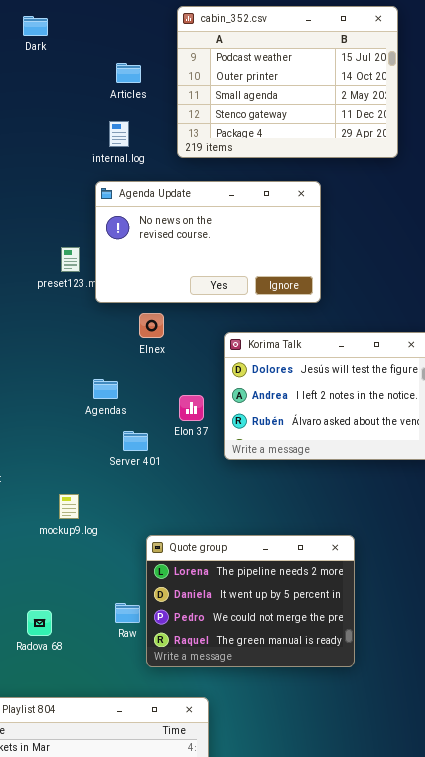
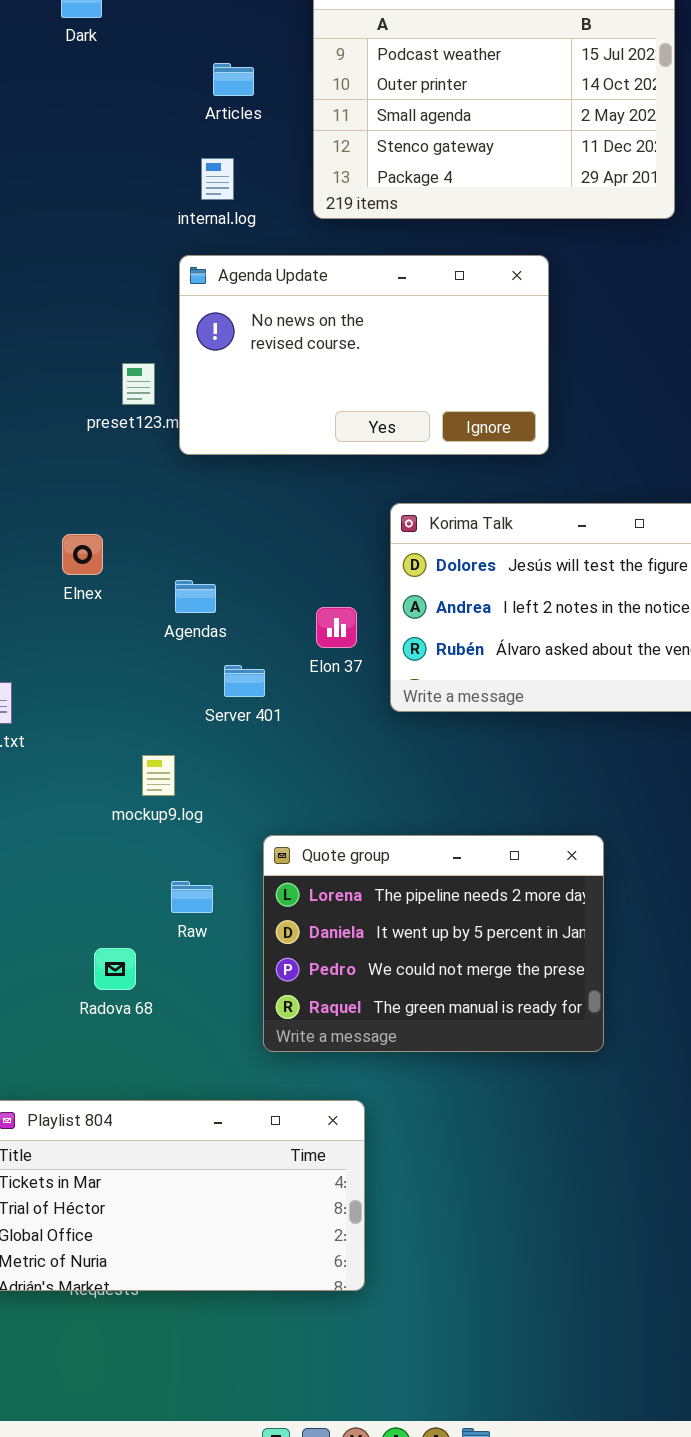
Elnex: [139,313,164,338] -> [62,534,103,575], moved
mockup9.log: [59,494,79,519] -> [142,755,175,796], moved
Raw: [115,603,140,623] -> [171,881,213,913], moved
Radova 68: [27,610,52,636] -> [94,948,136,990], moved

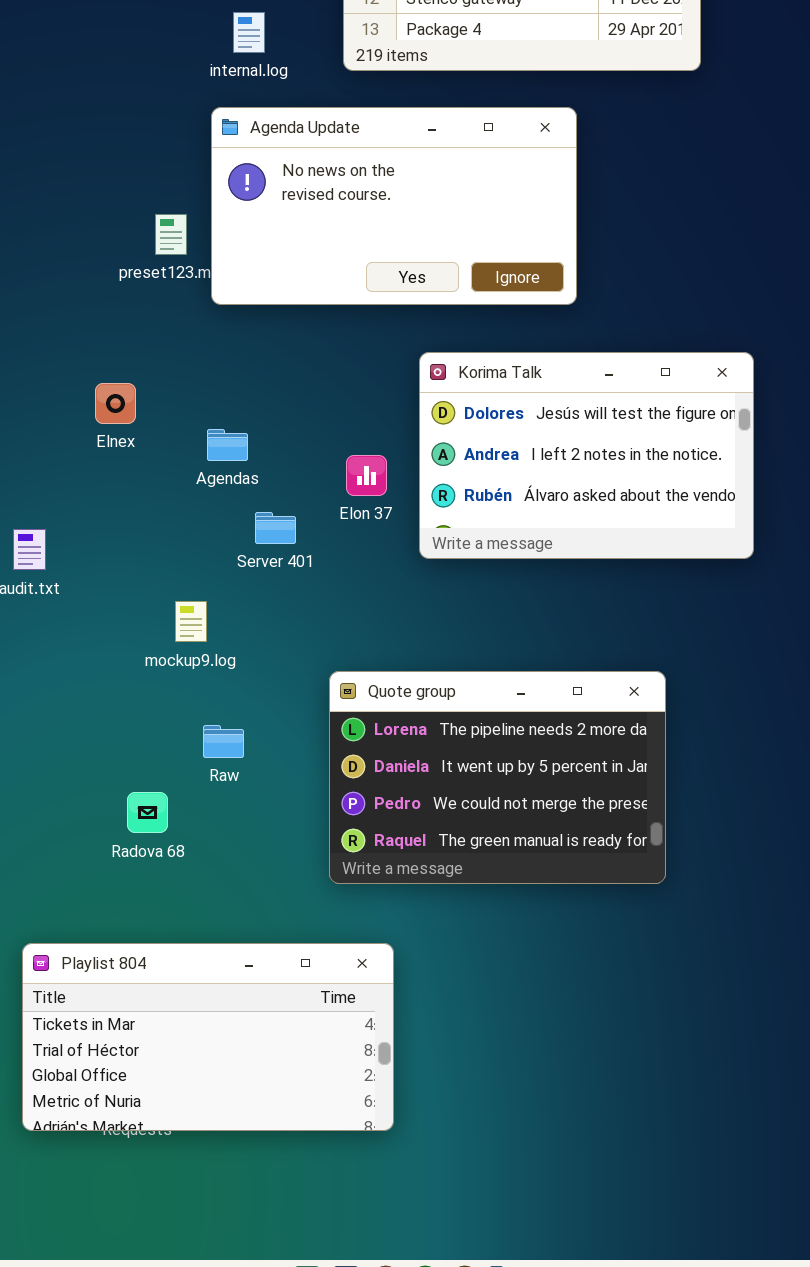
Quote group: [263,835,604,1052] -> [329,671,666,884], moved

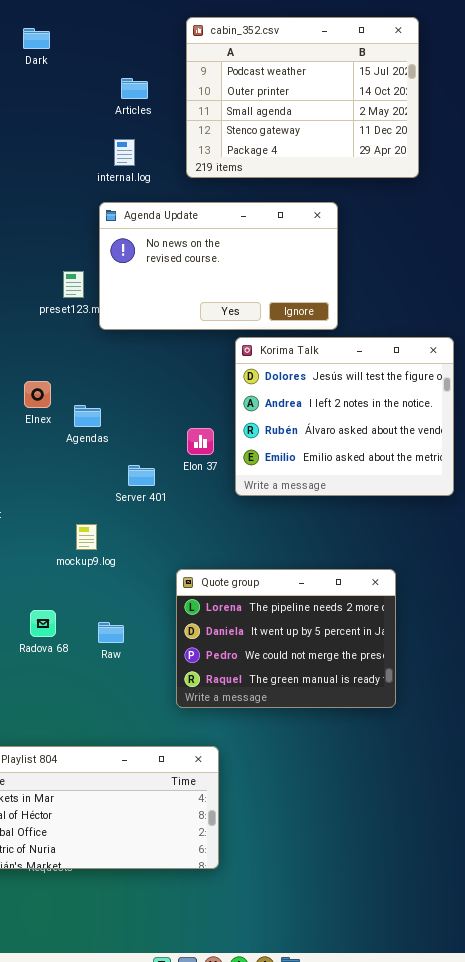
Korima Talk: [419,352,754,559] -> [235,337,454,496], resized
Agendas: [207,429,248,461] -> [74,405,101,427], moved
Raw: [203,725,244,758] -> [98,622,124,643], moved
Radova 68: [127,792,168,833] -> [30,610,56,637], moved

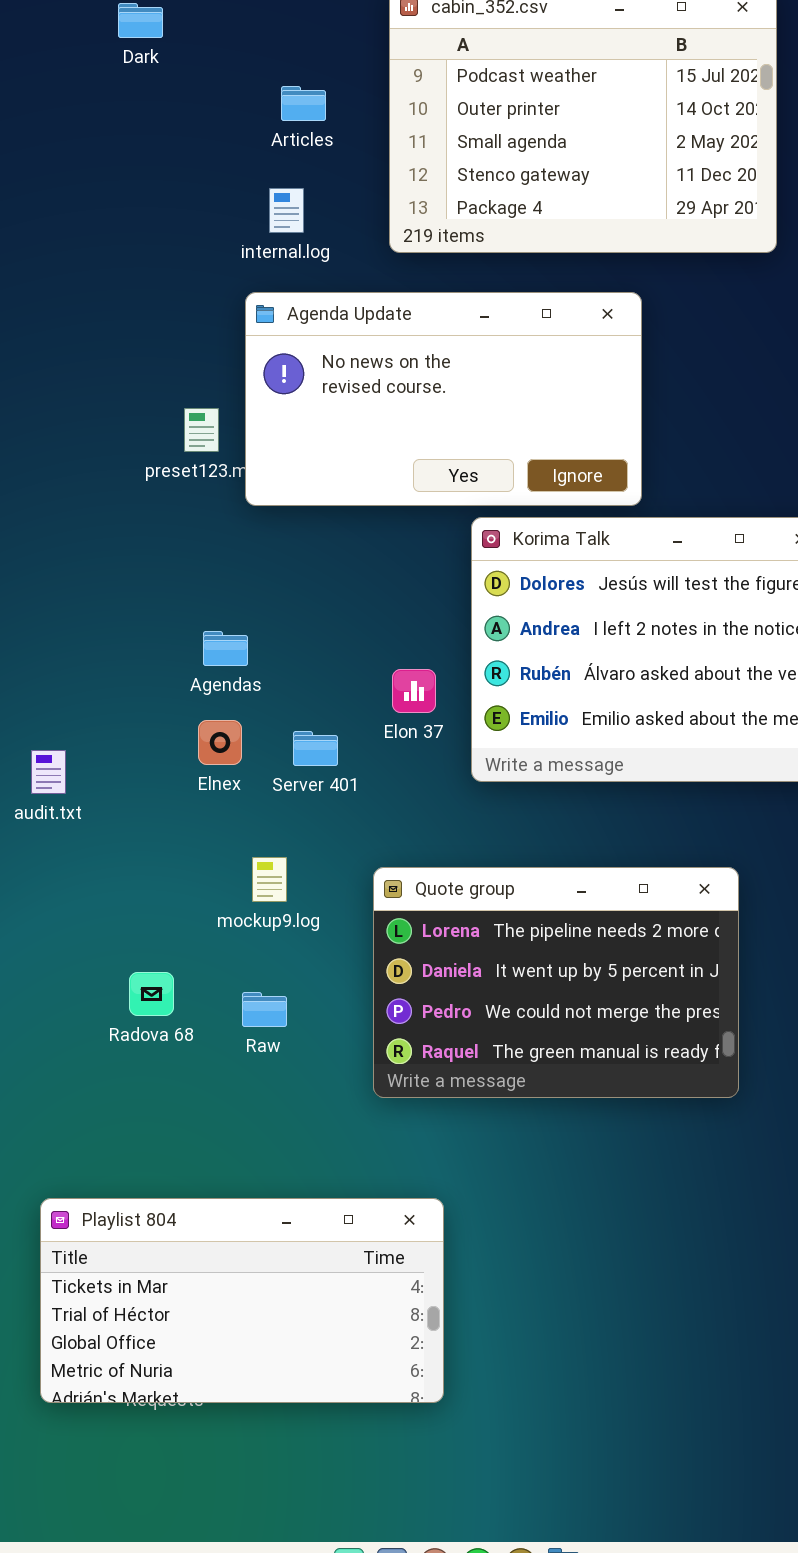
Elnex: [24,381,51,408] -> [198,720,242,765], moved
mockup9.log: [76,524,97,550] -> [252,857,287,902], moved
Quote group: [176,569,396,708] -> [373,867,739,1098], moved

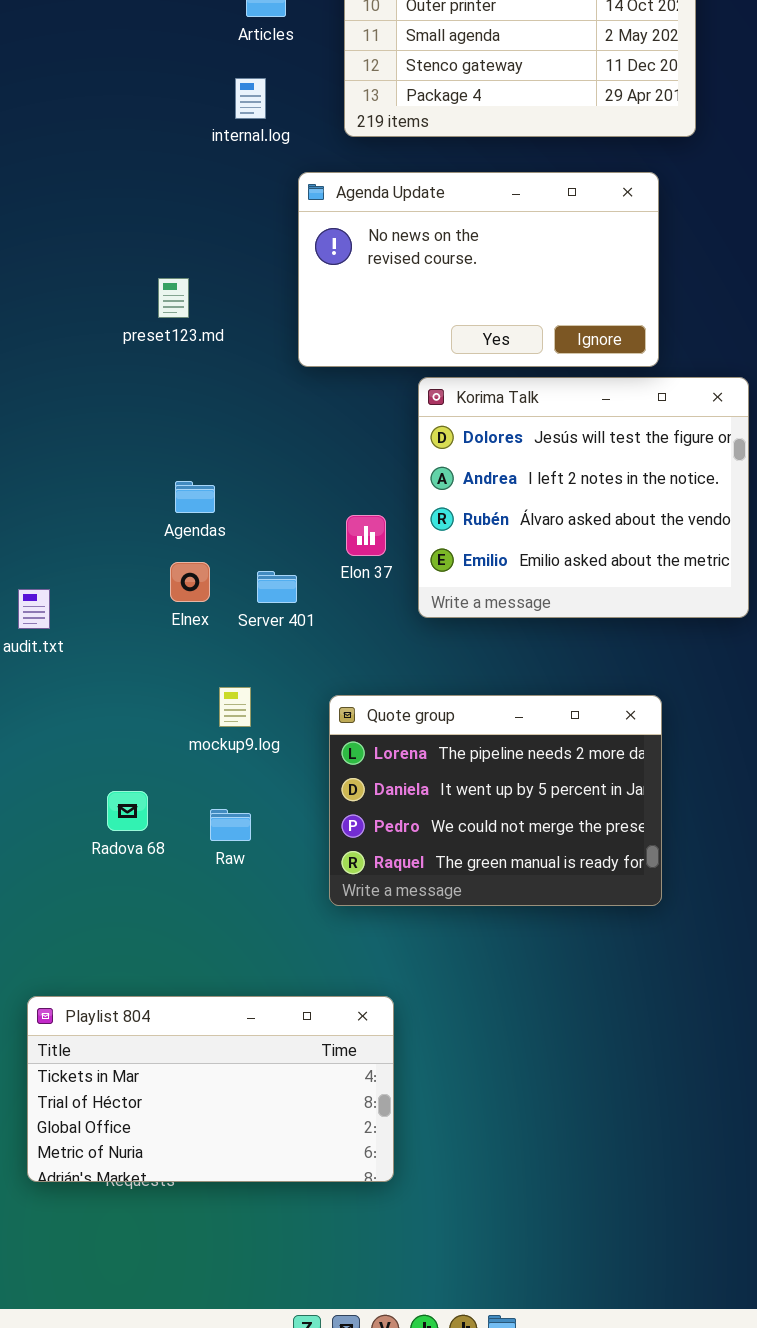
Agenda Update: [245,292,642,506] -> [298,172,659,367], moved

